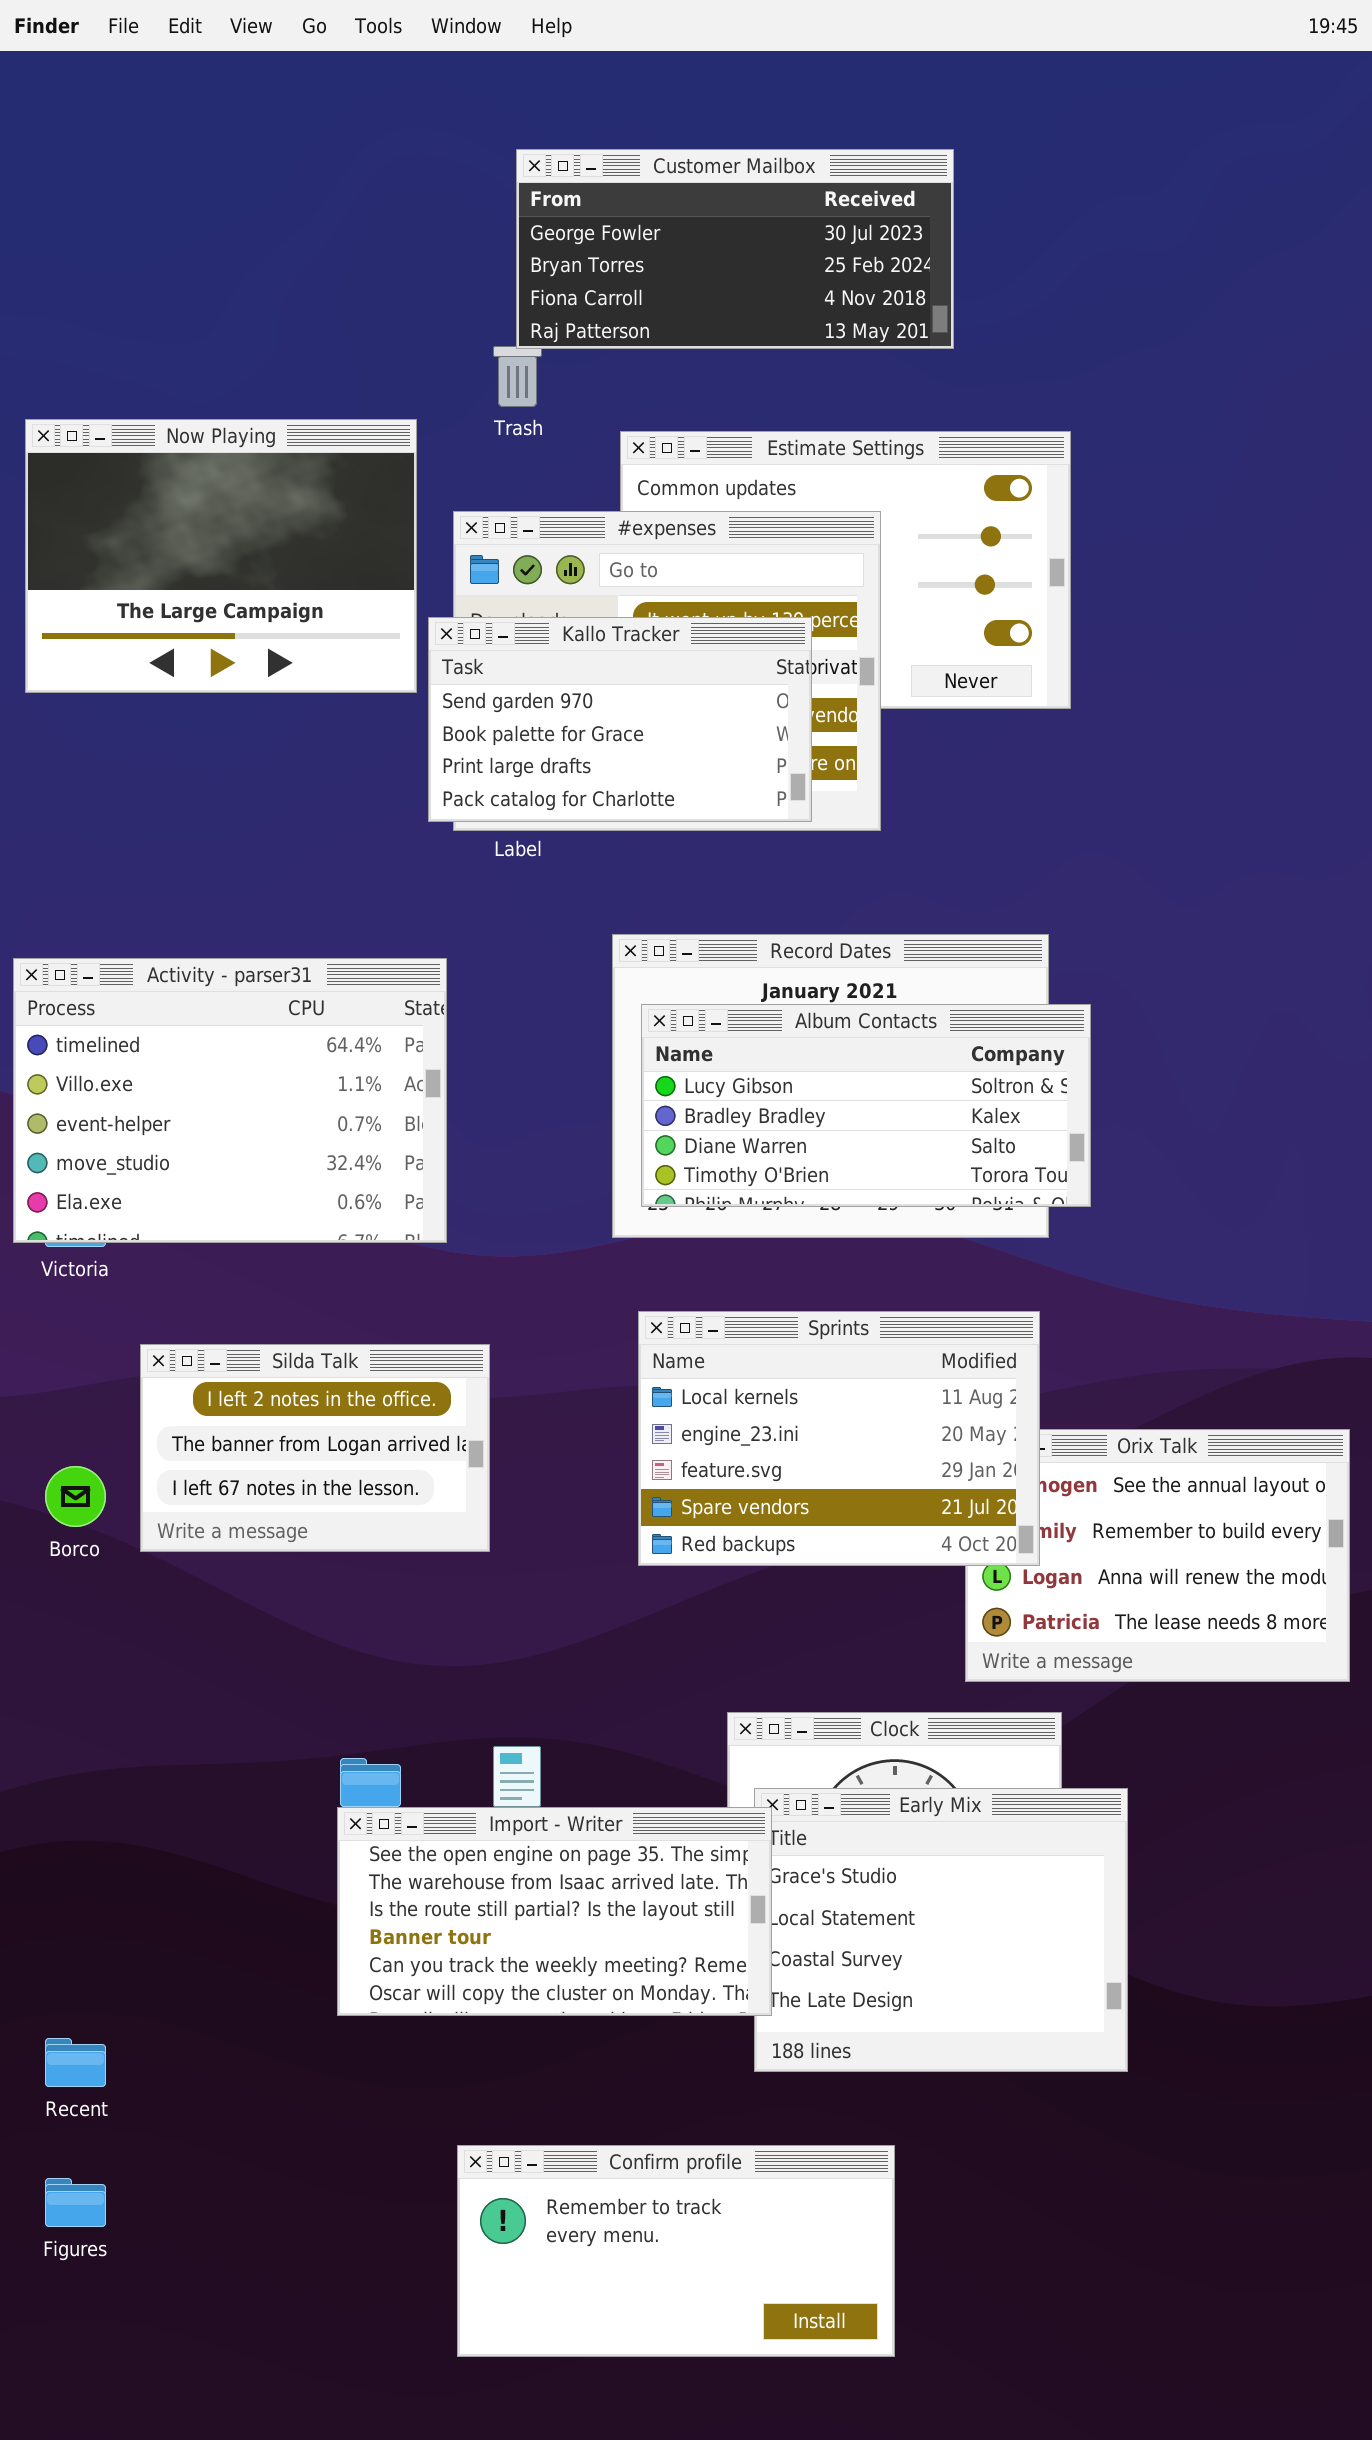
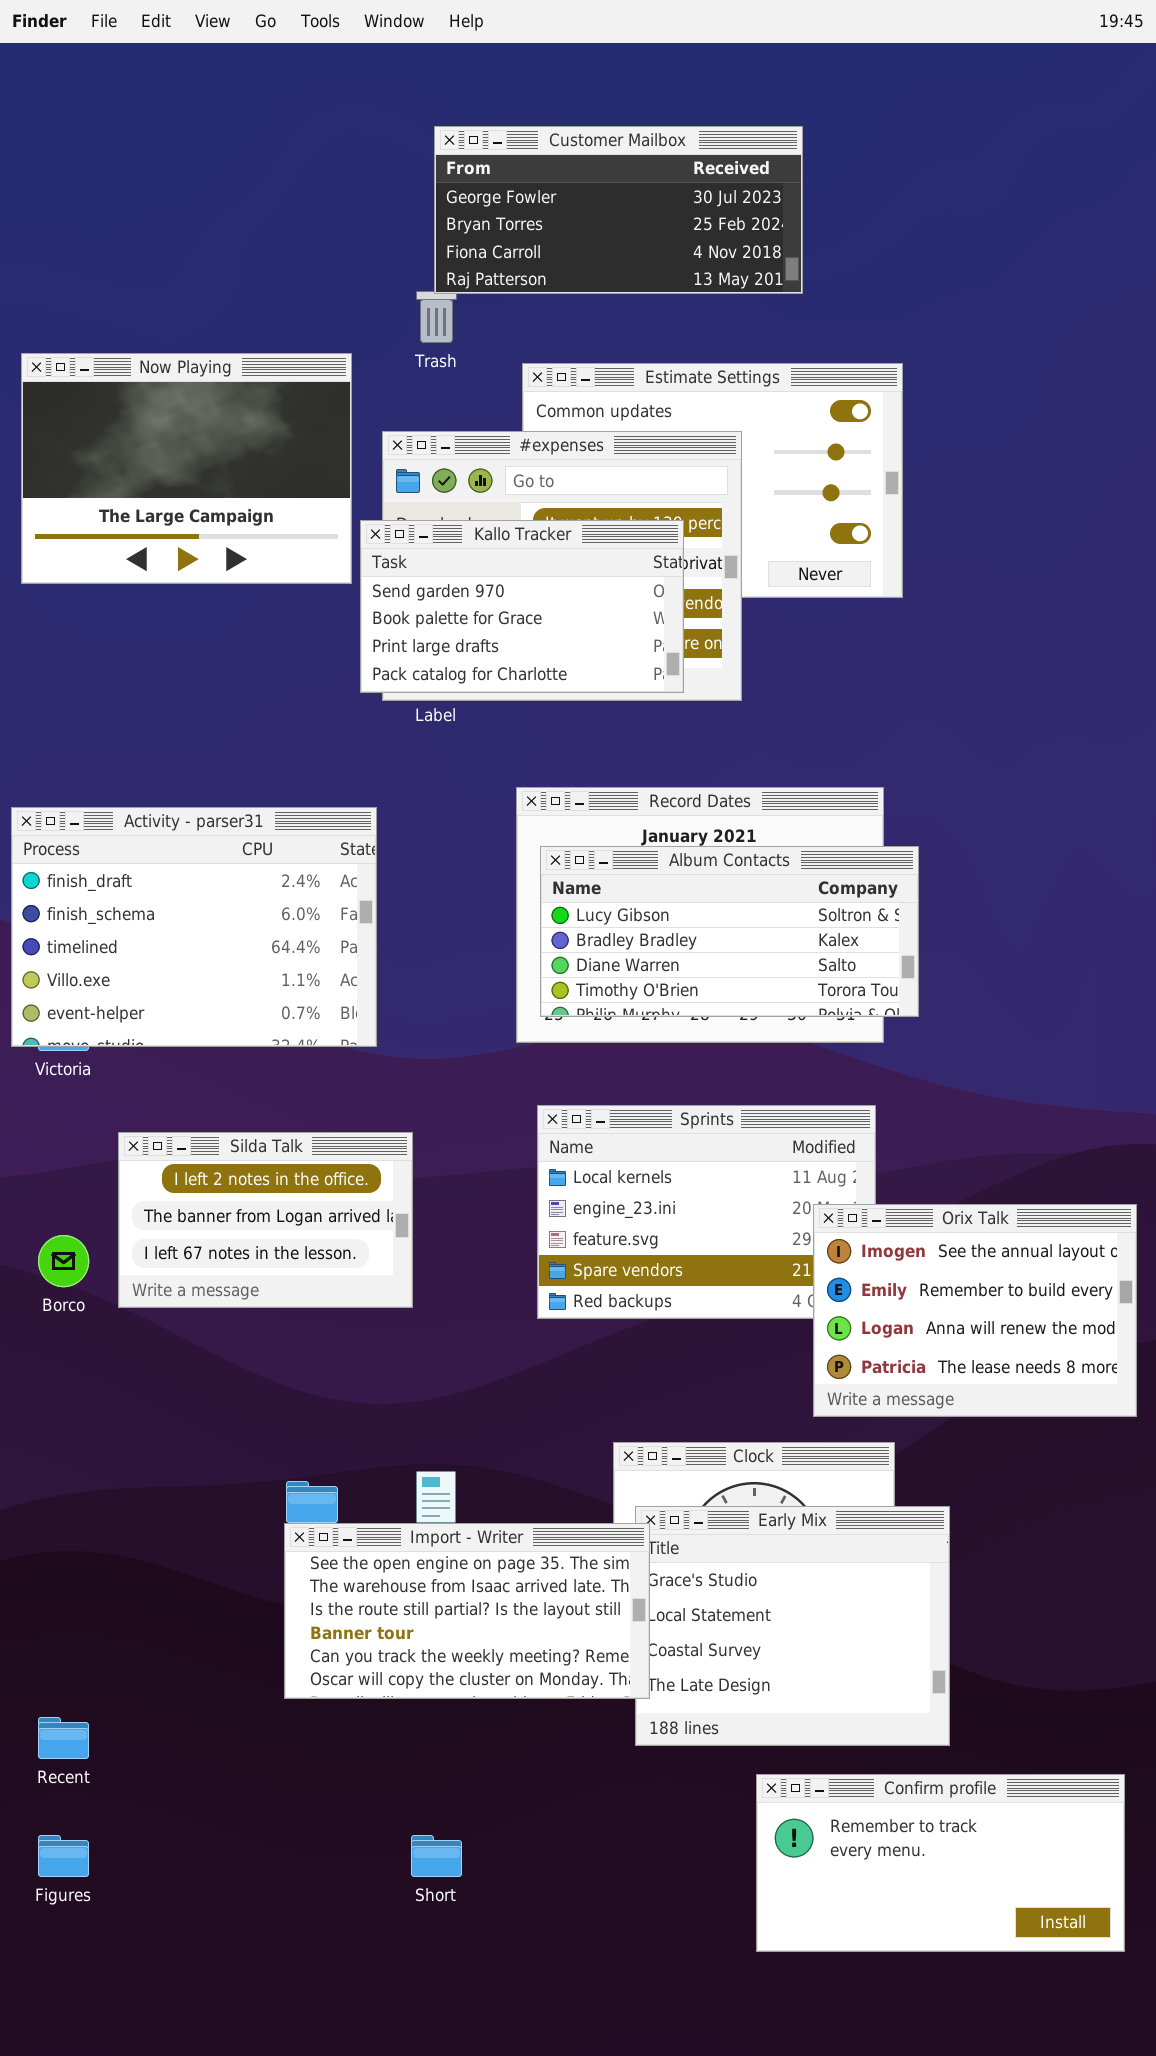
Activity - parser31: [13,958,447,1243] -> [11,807,377,1047], scrolled up 2 rows
Orix Talk: [965,1429,1350,1682] -> [813,1204,1137,1417], raised
Confirm profile: [457,2145,895,2357] -> [756,1774,1125,1952], moved

